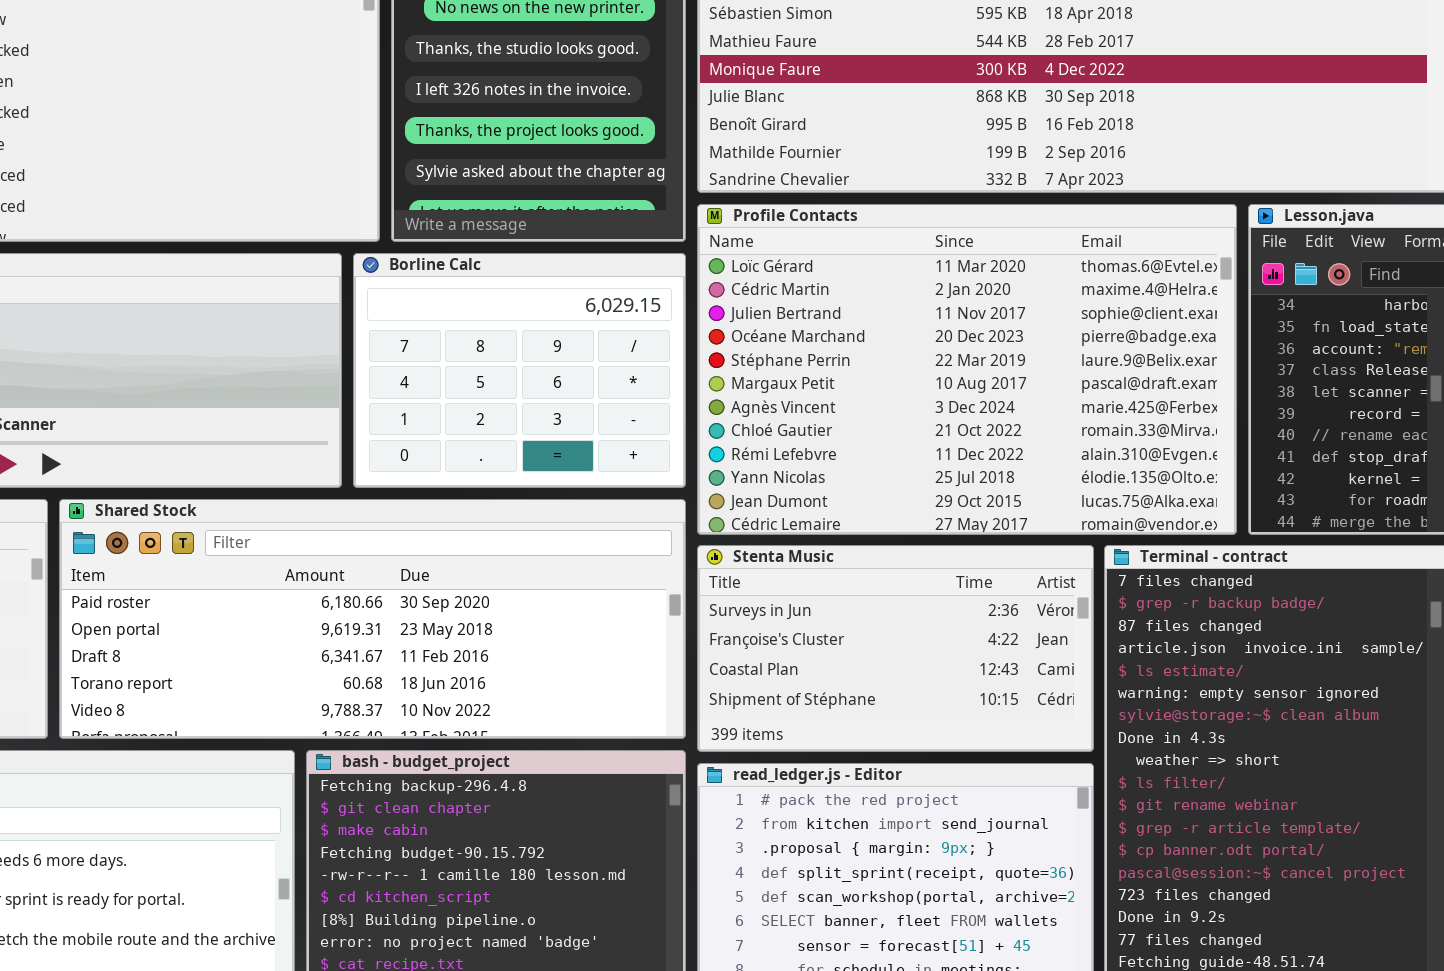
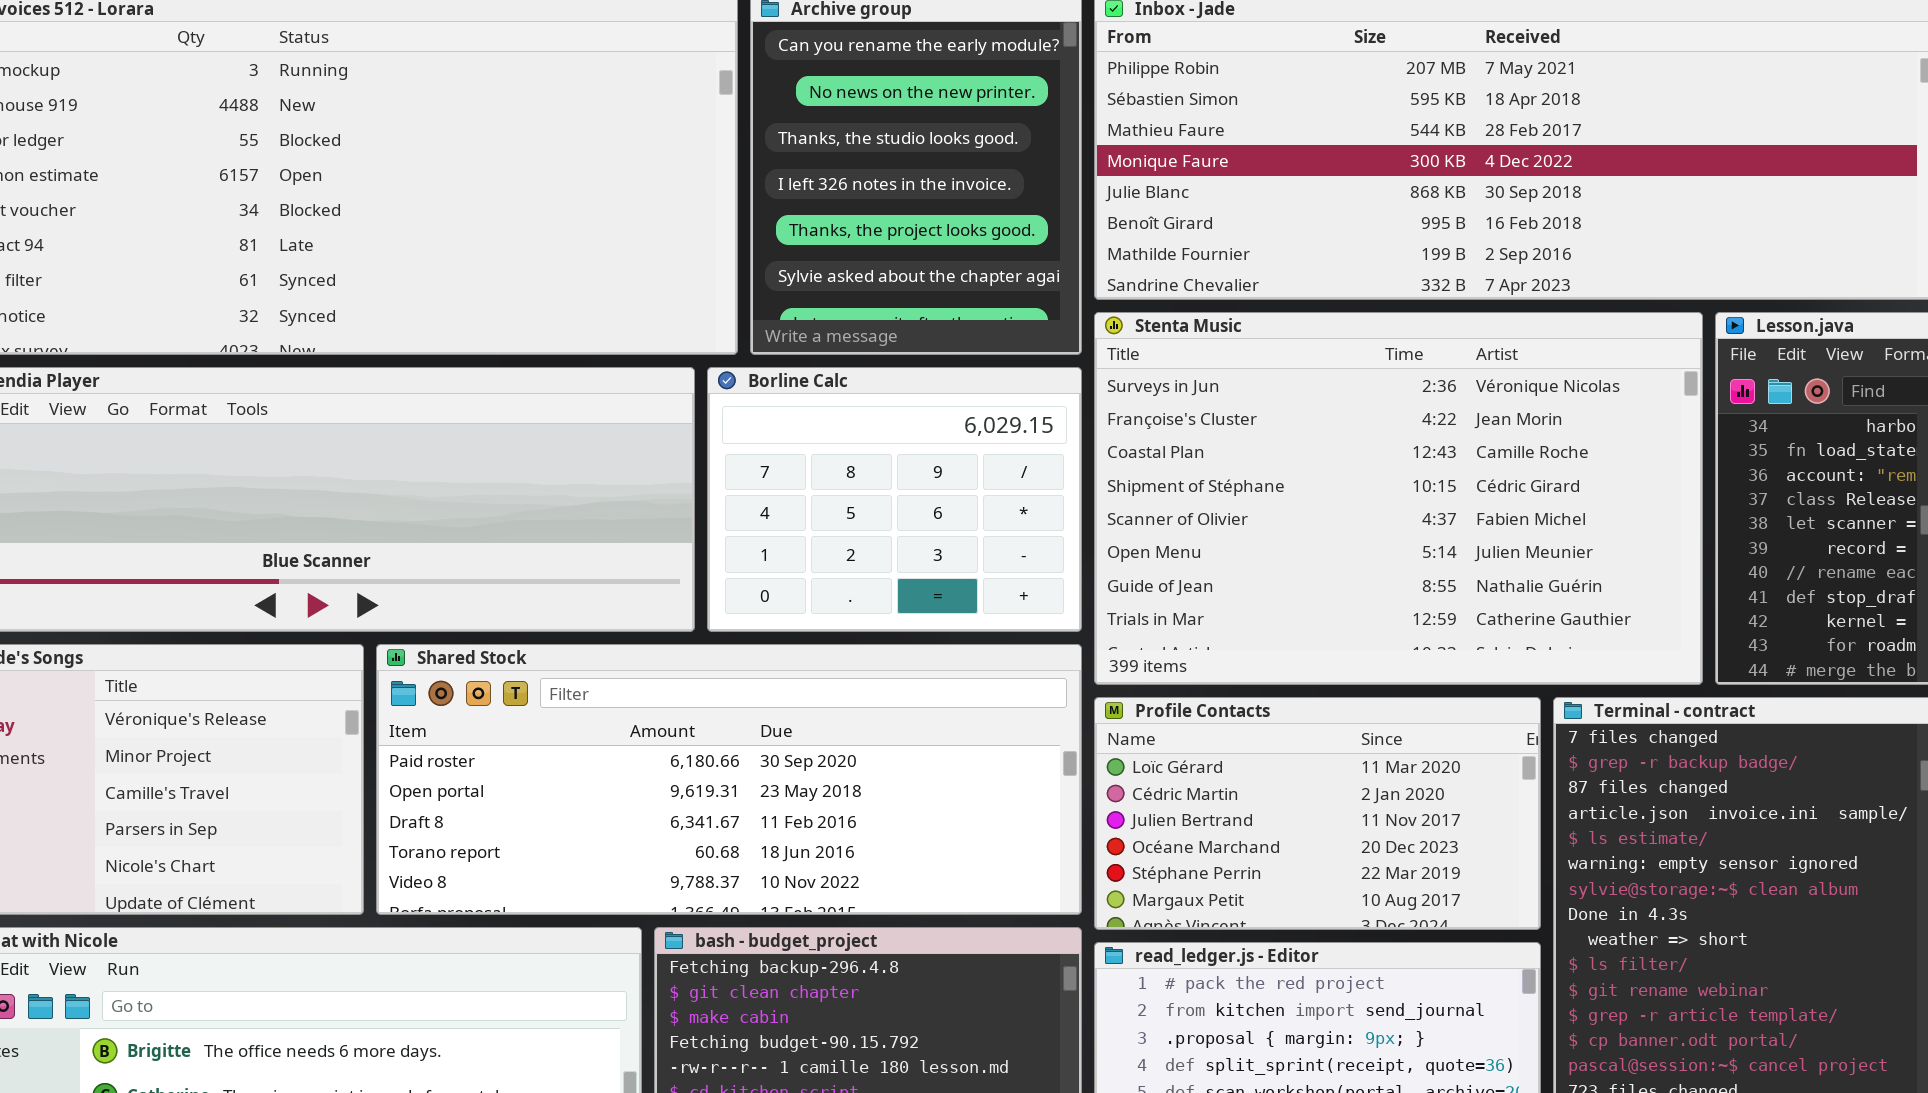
Profile Contacts: [697,204,1237,535] -> [1094,697,1541,930], moved, resized
Stenta Music: [697,545,1094,752] -> [1094,312,1703,685], moved, resized

